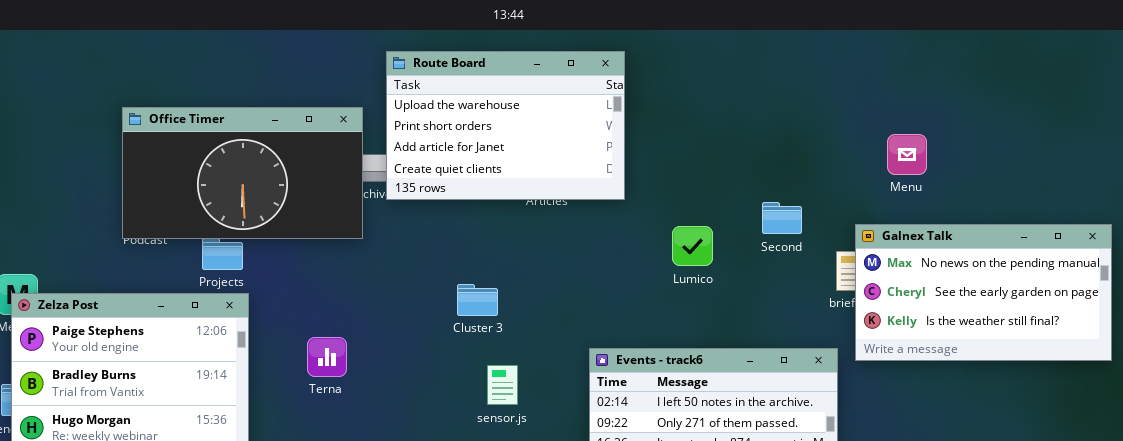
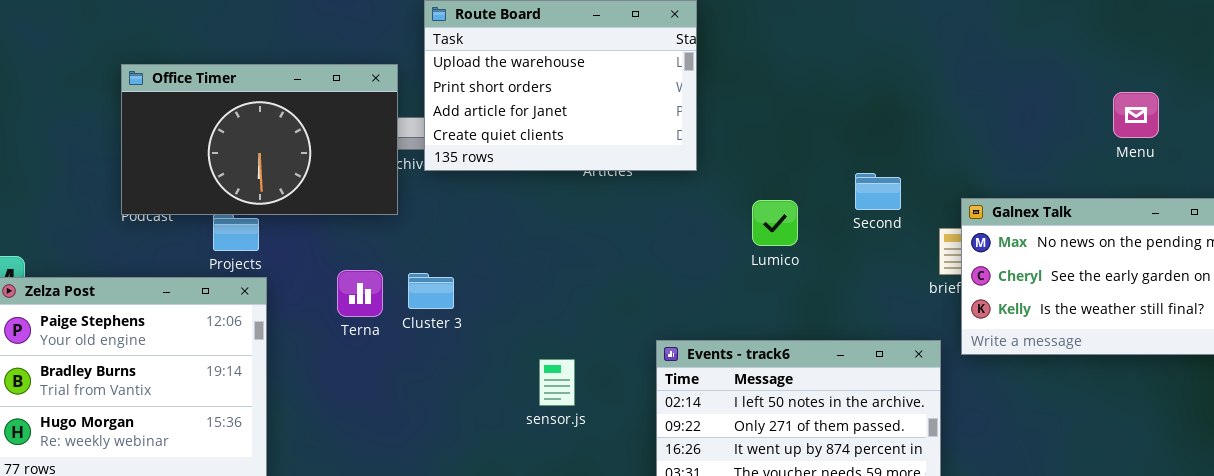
Menu: [887,134,927,175] -> [1113,92,1159,138], moved
Cluster 3: [457,284,498,316] -> [408,273,454,309], moved
Terna: [307,337,347,377] -> [337,270,383,317], moved

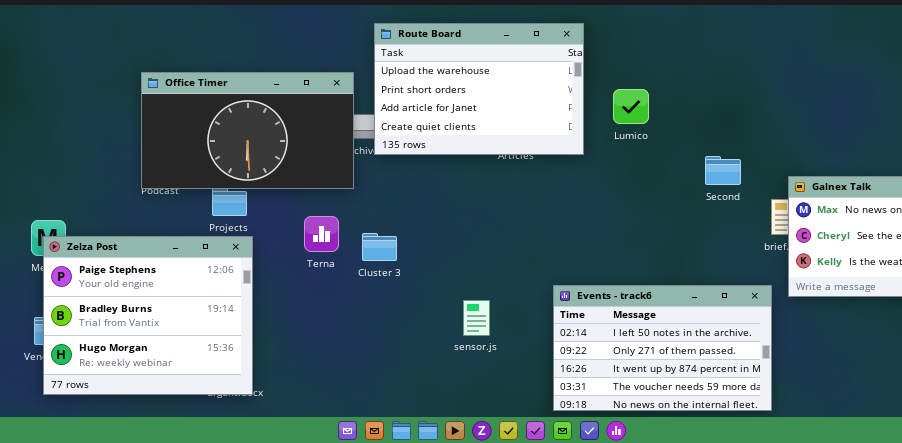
Lumico: [752,200,798,246] -> [613,89,649,124], moved
Terna: [337,270,383,317] -> [304,216,339,252], moved

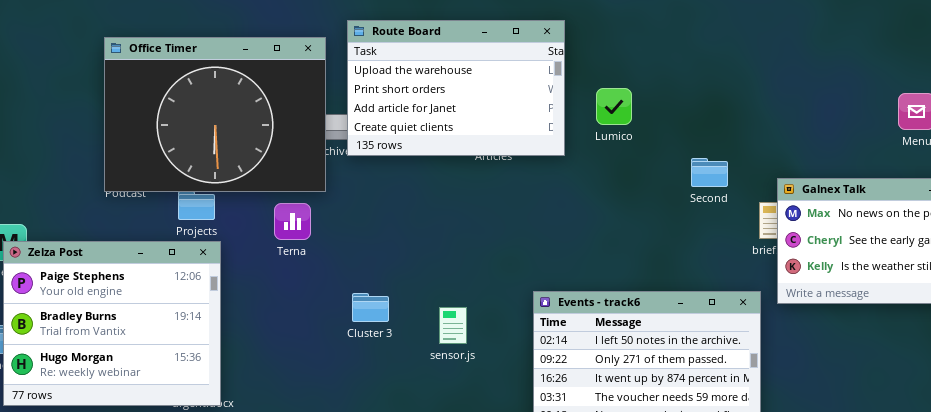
Office Timer: [141,72,354,189] -> [104,37,326,192], resized
Terna: [304,216,339,252] -> [274,203,311,240], moved
Cluster 3: [362,233,397,261] -> [352,293,389,322], moved

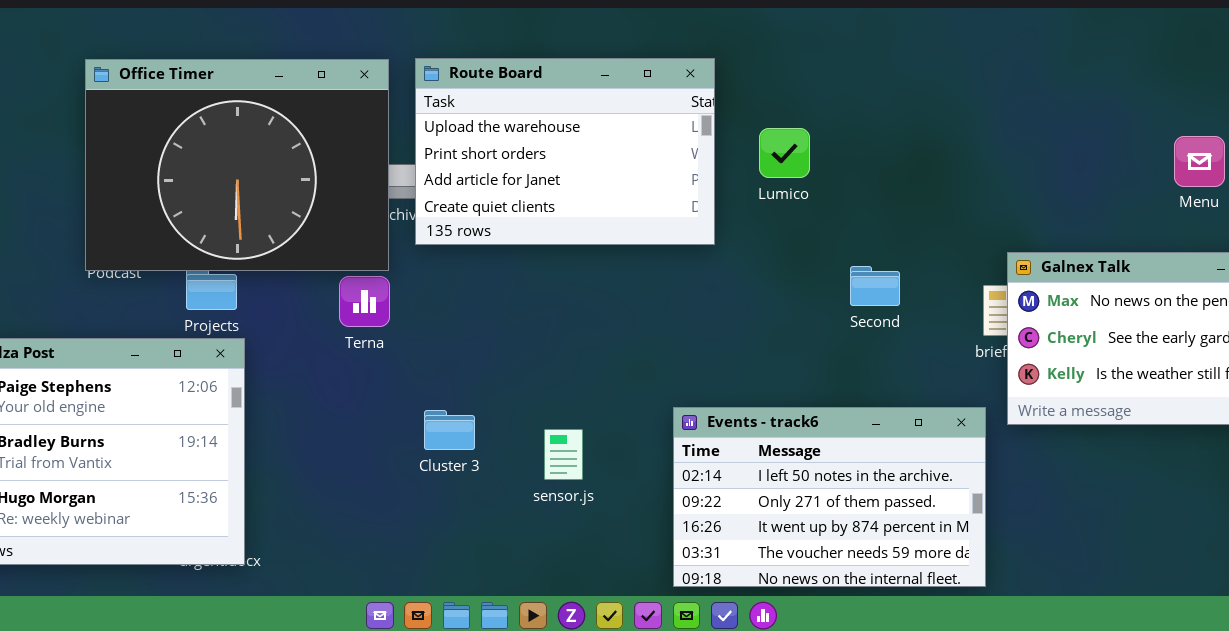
Route Board: [347,20,565,156] -> [415,58,715,245], moved
Second: [691,158,728,187] -> [850,266,900,306], moved
Terna: [274,203,311,240] -> [339,276,390,327], moved

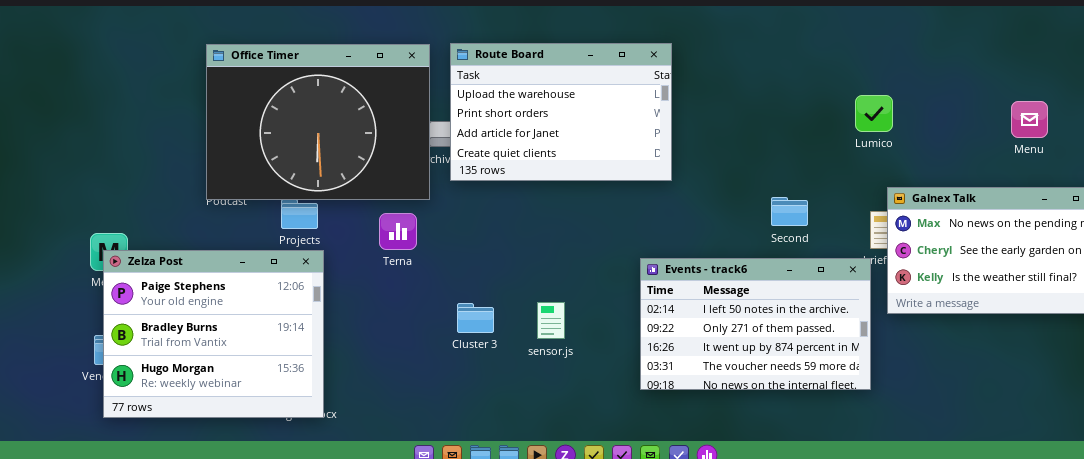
Lumico: [759,128,810,178] -> [855,95,893,132], moved
Terna: [339,276,390,327] -> [379,213,417,250], moved
Events - track6: [673,407,986,587] -> [640,258,871,390], moved
sensor.js: [544,429,583,480] -> [537,302,565,339], moved

